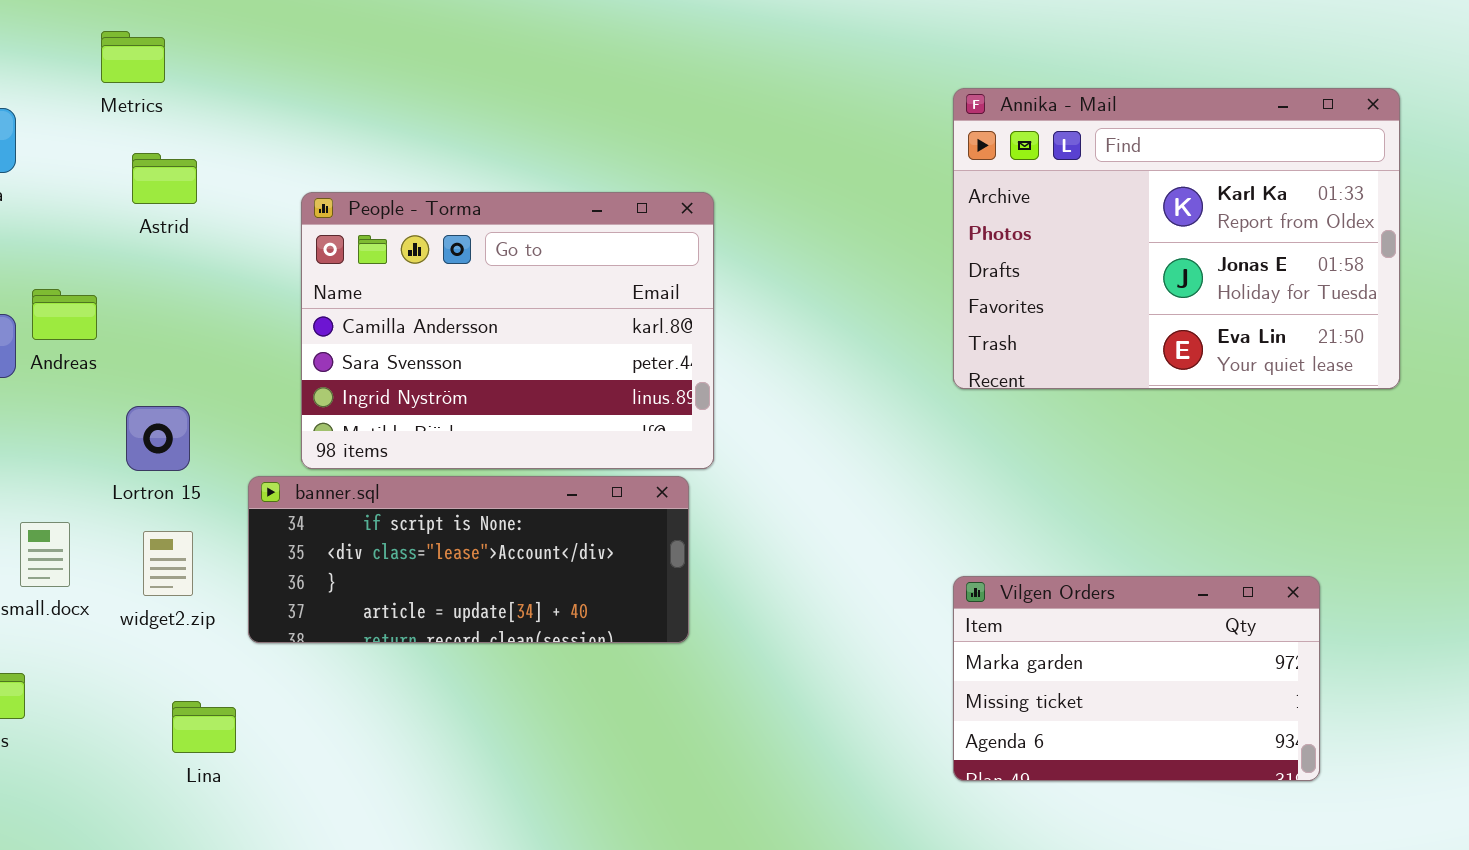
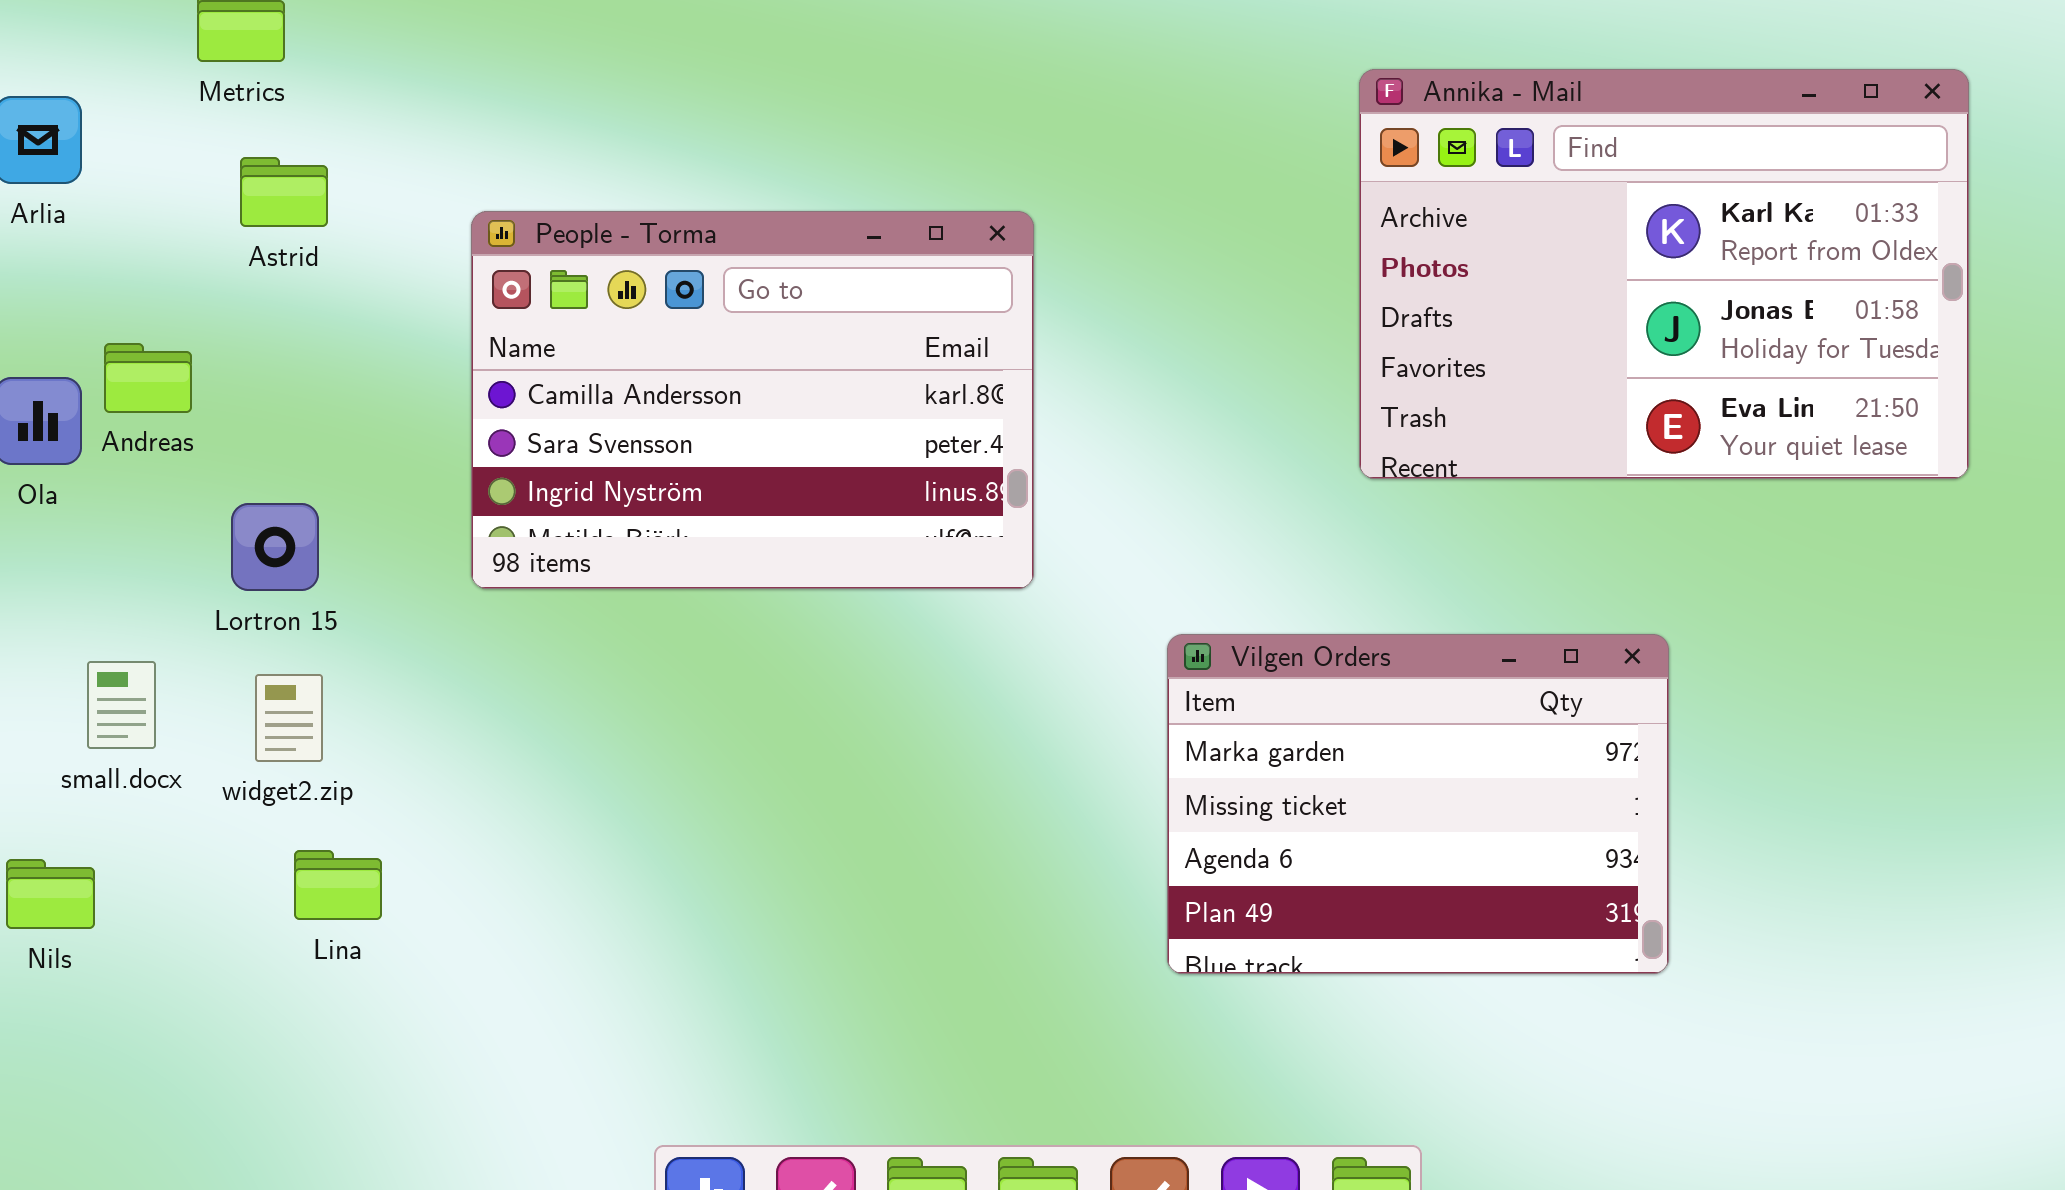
banner.sql: [248,476,689,643] -> none, closed
Vilgen Orders: [953,576,1320,781] -> [1167,634,1669,974], moved, resized
Lina: [172,701,236,753] -> [294,850,382,920], moved

